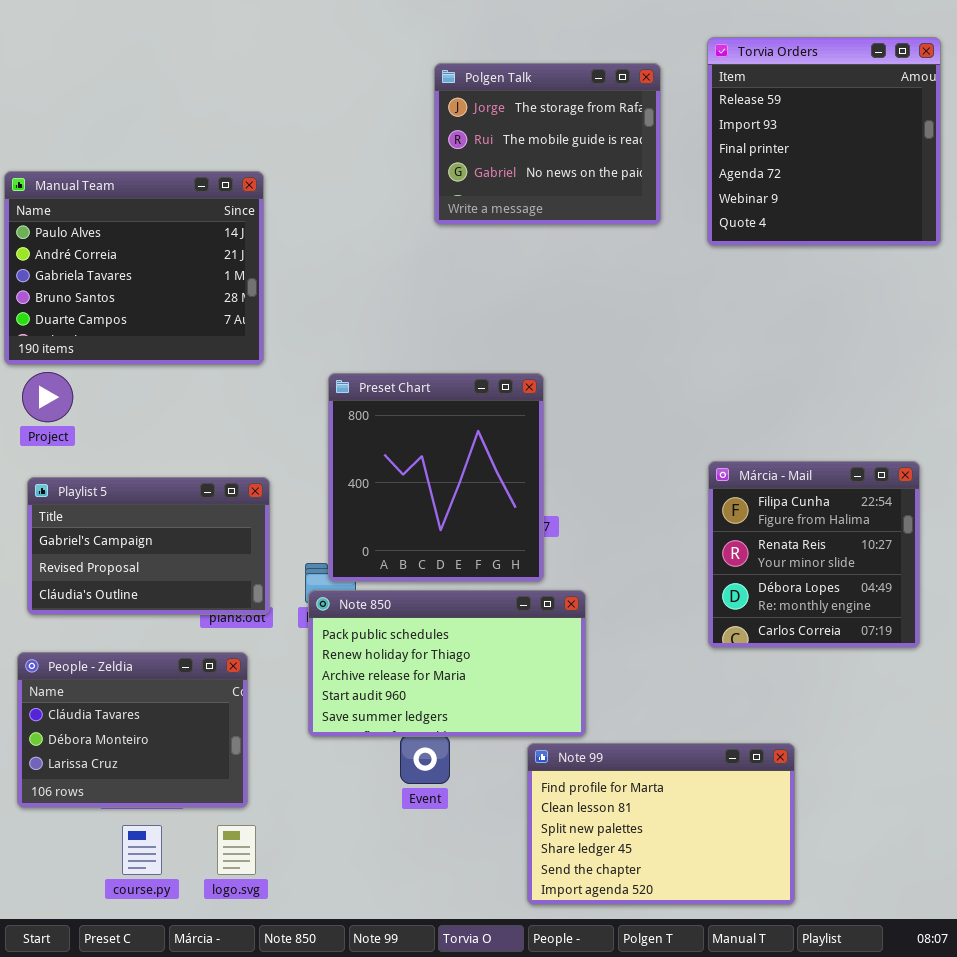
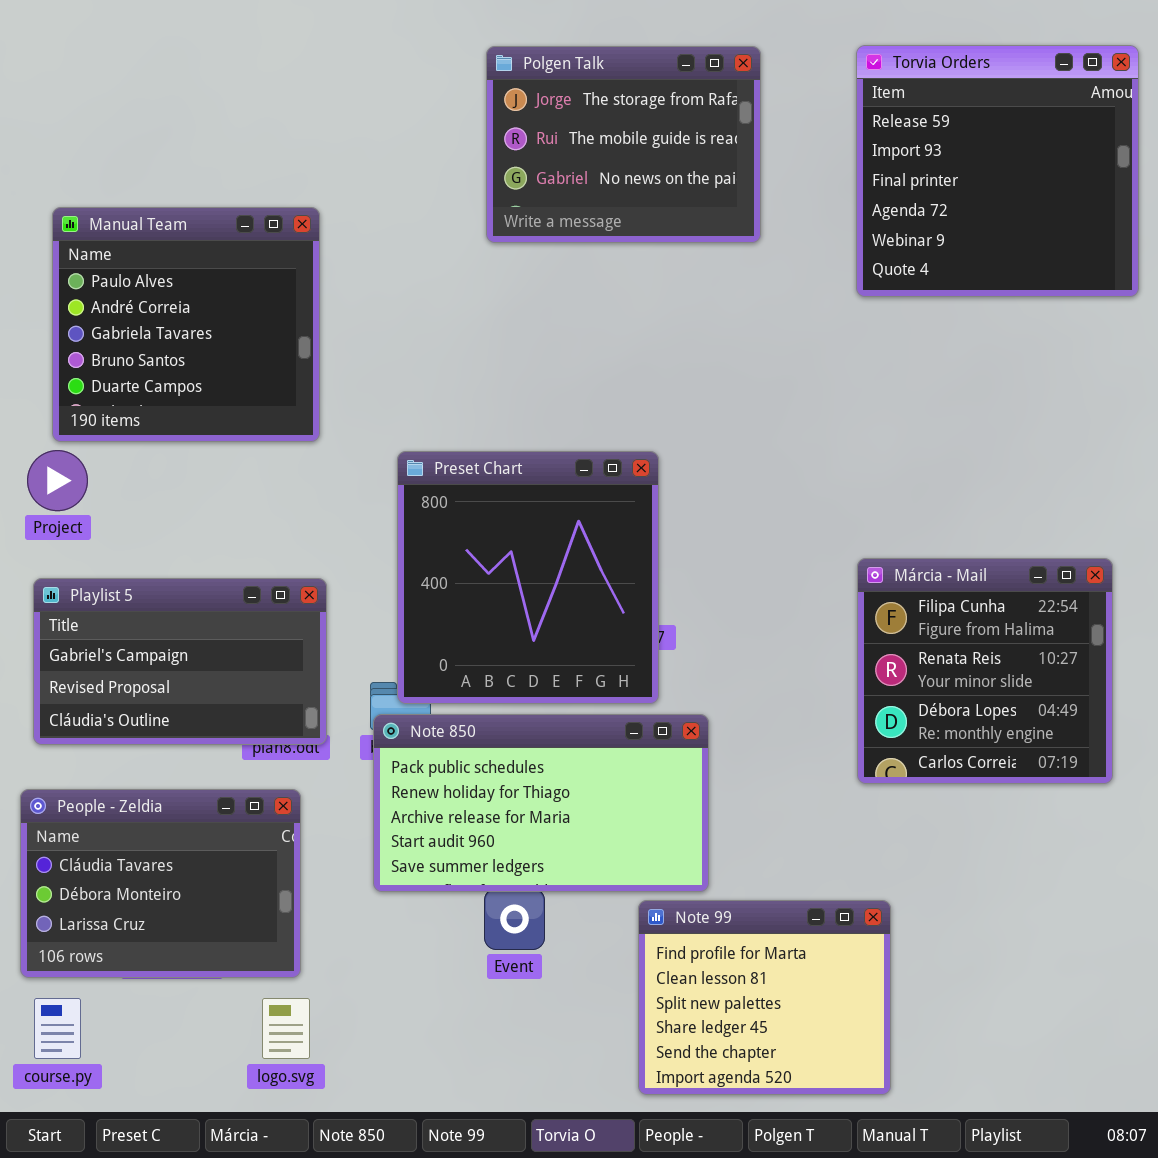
Polgen Talk: [434,63,661,225] -> [486,46,761,243], moved
Manual Team: [4,171,264,365] -> [52,207,320,442], resized
Note 99: [527,743,795,905] -> [638,900,891,1095], resized
course.py: [122,825,162,875] -> [34,998,81,1059], moved

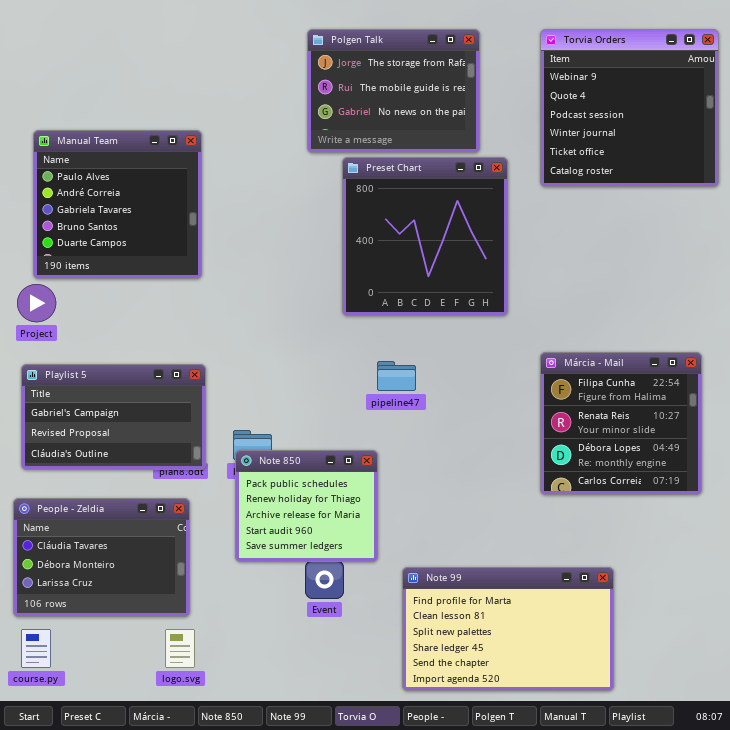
Torvia Orders: [856,45,1139,297] -> [540,29,719,187], scrolled down 4 rows
Preset Chart: [397,451,659,704] -> [342,157,508,316], moved
Note 850: [373,714,709,892] -> [235,450,378,562], resized
Note 99: [638,900,891,1095] -> [402,567,614,691], resized

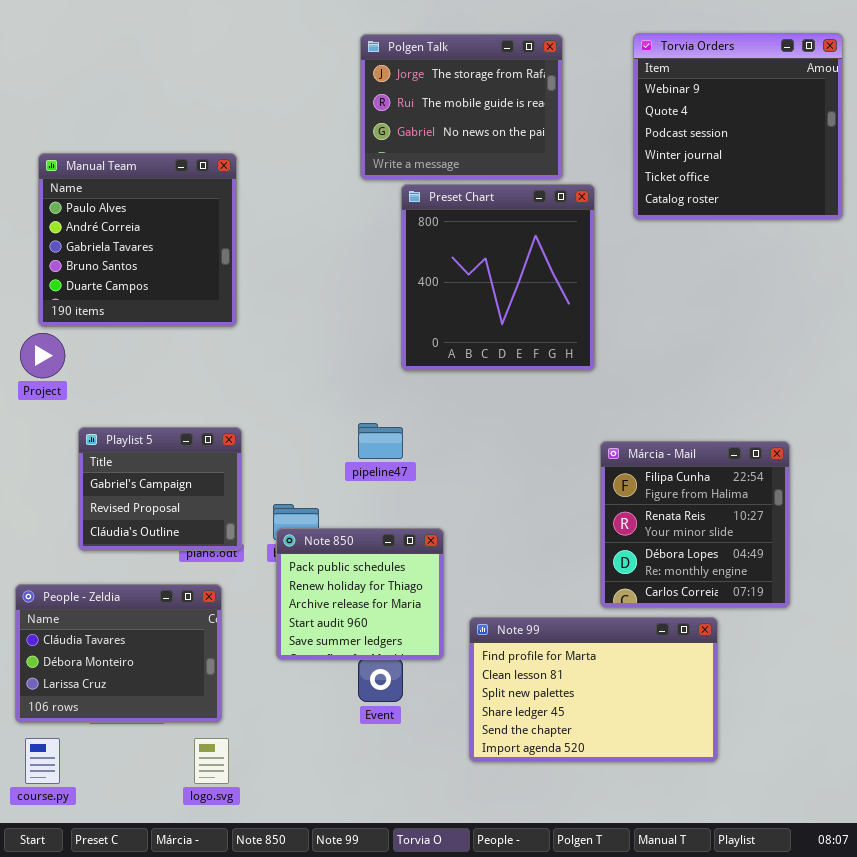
Márcia - Mail: [540,352,702,495] -> [600,441,790,608], moved
pipeline47: [377,361,416,391] -> [358,423,403,459], moved
Playlist 5: [21,364,206,470] -> [78,427,242,551], resized
Note 99: [402,567,614,691] -> [469,617,718,762], moved

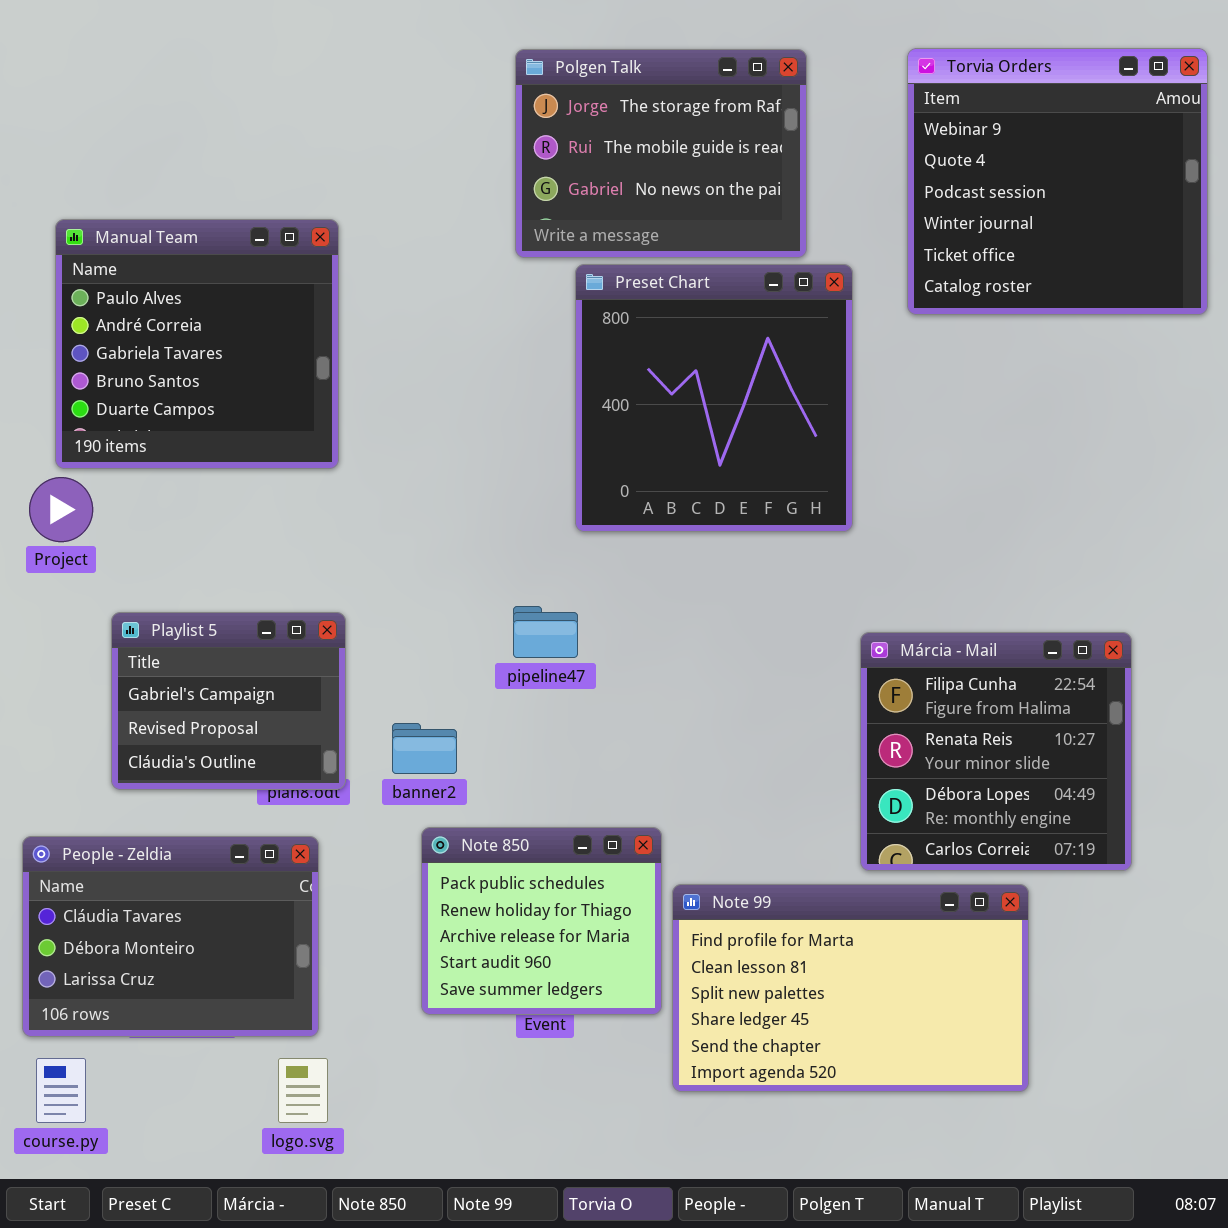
Note 850: [276,528,444,660] -> [421,827,662,1015], moved

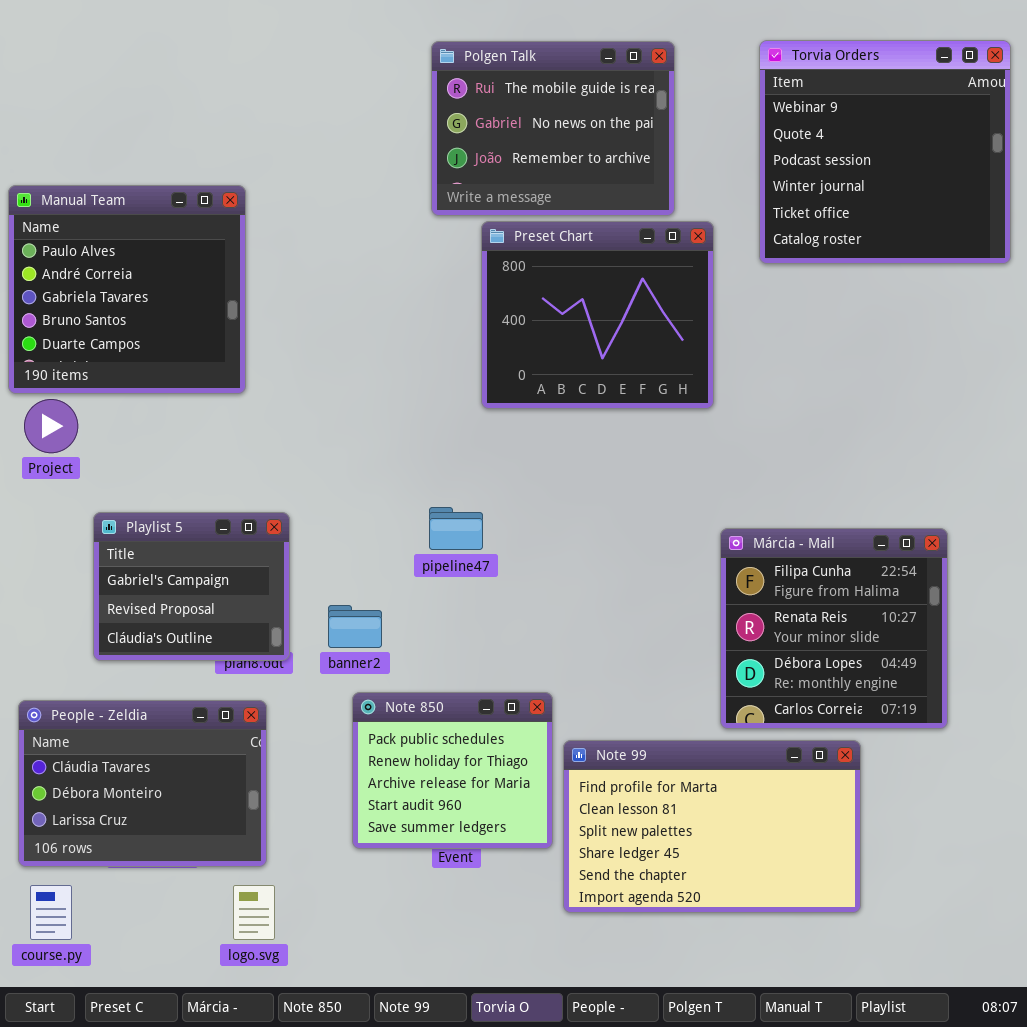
Polgen Talk: [515,49,807,258] -> [431,41,675,216], scrolled down 1 row
Manual Team: [55,219,339,469] -> [8,185,246,394], moved
Preset Chart: [575,264,853,532] -> [481,221,714,409], resized

